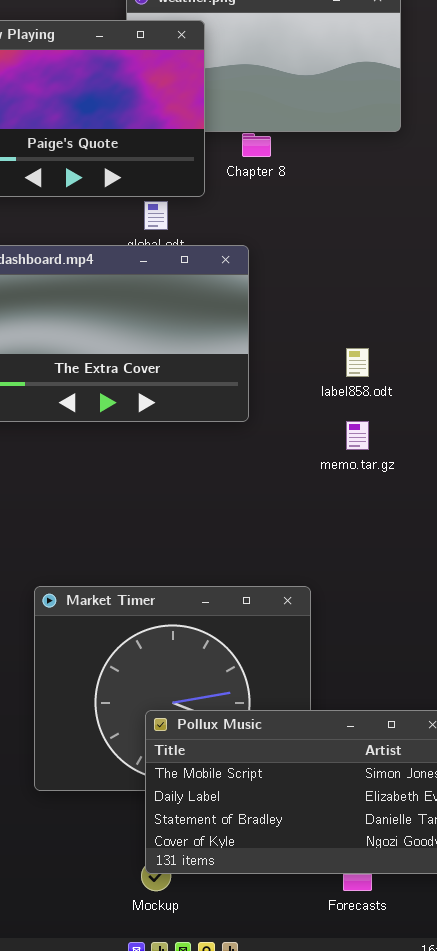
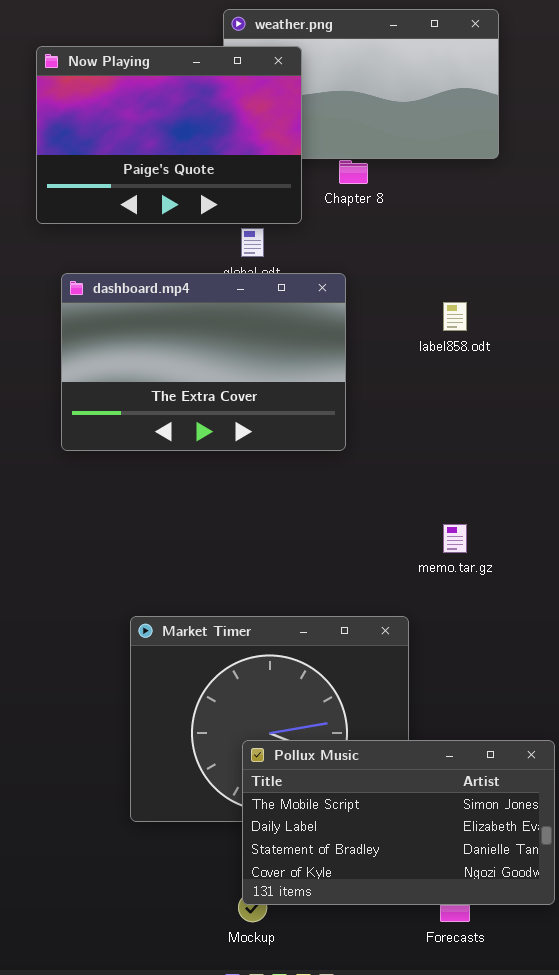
label858.odt: [346,348,369,377] -> [443,302,467,331], moved
memo.tar.gz: [346,421,369,450] -> [443,524,467,553], moved

